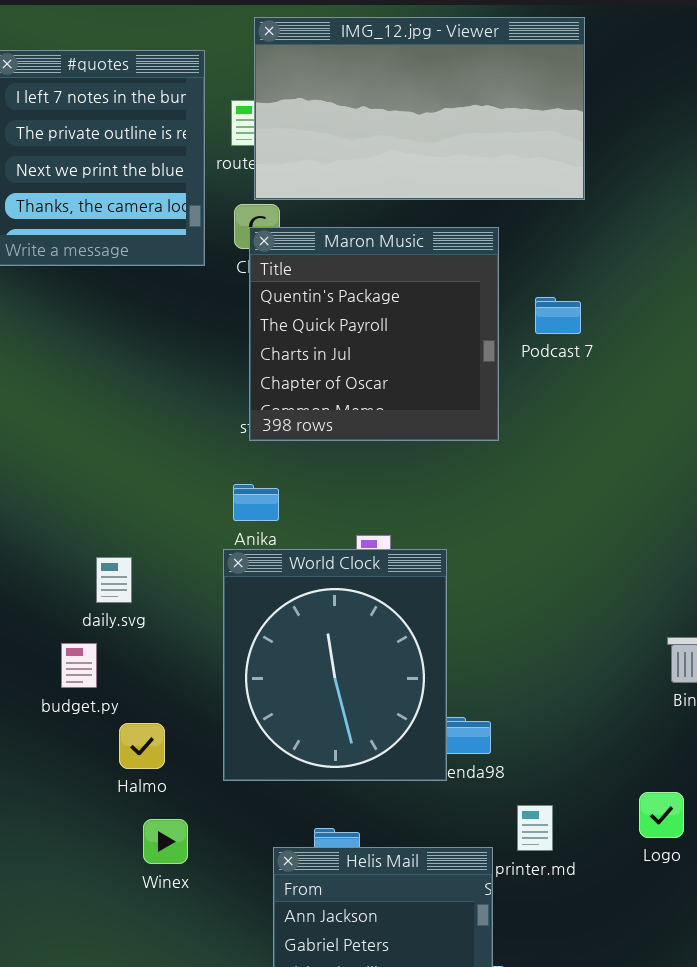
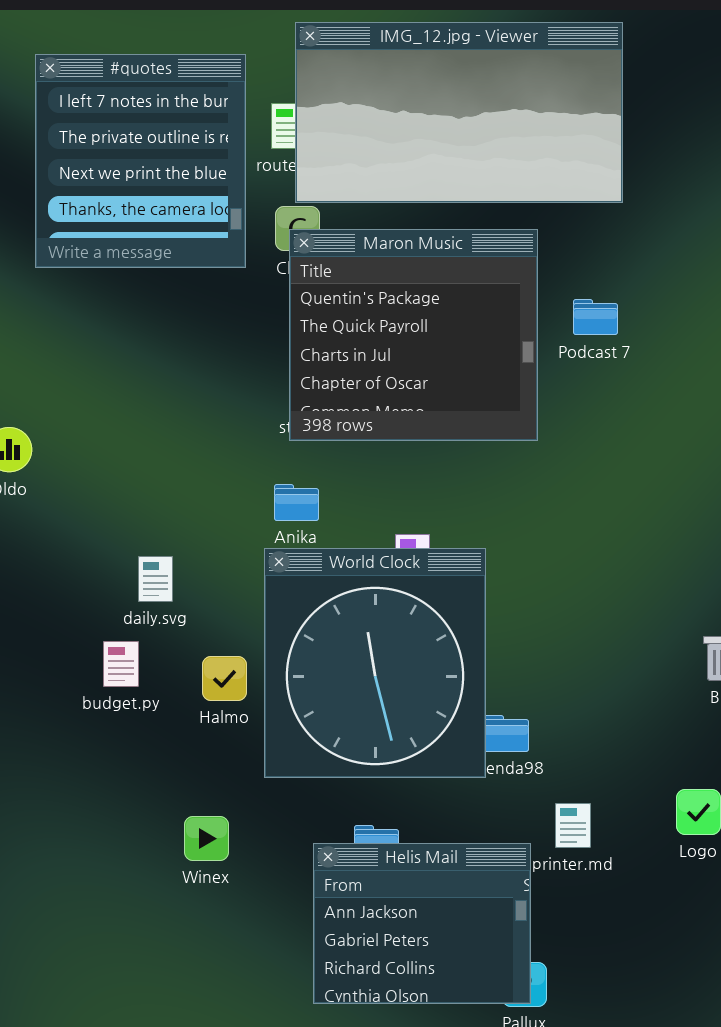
Halmo: [119,723,165,769] -> [202,656,247,701], moved

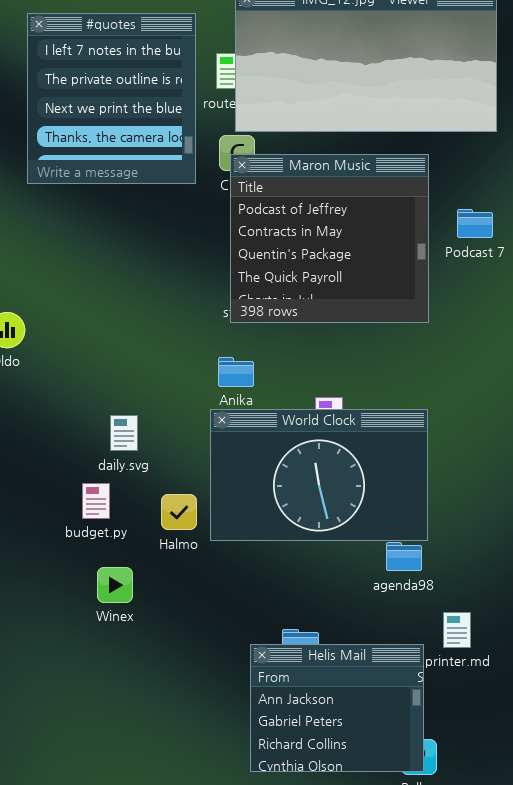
Maron Music: [289,229,538,441] -> [230,154,429,323], scrolled up 2 rows
World Clock: [264,548,486,778] -> [210,409,428,541], resized
Winex: [184,816,229,861] -> [97,567,133,603], moved

